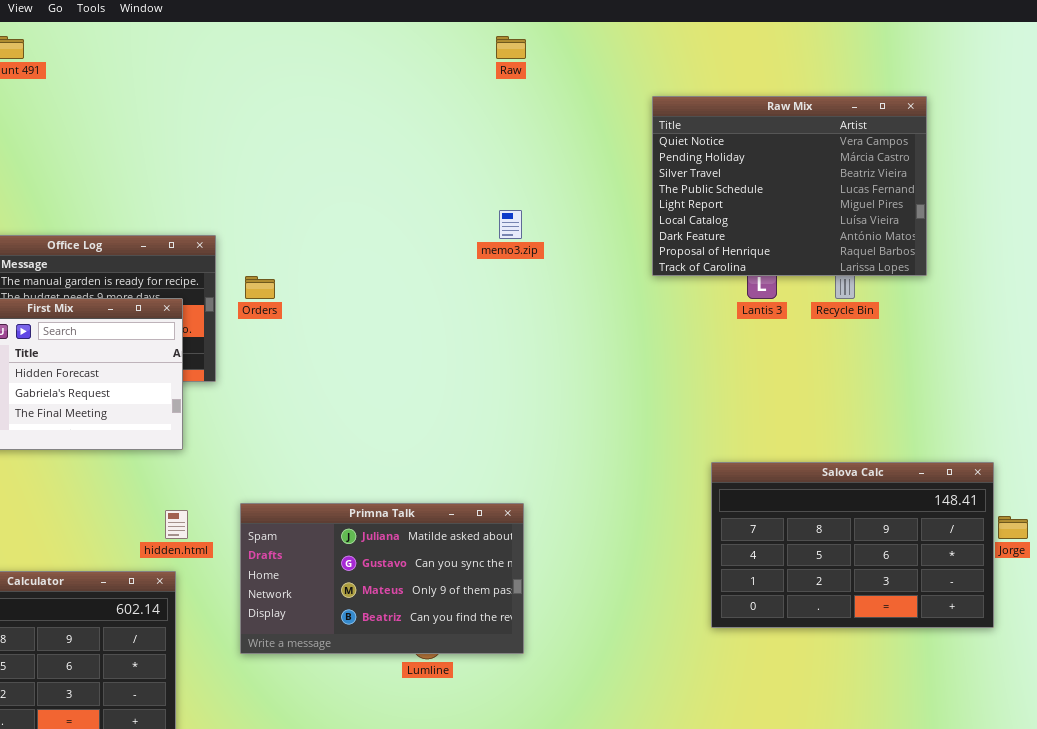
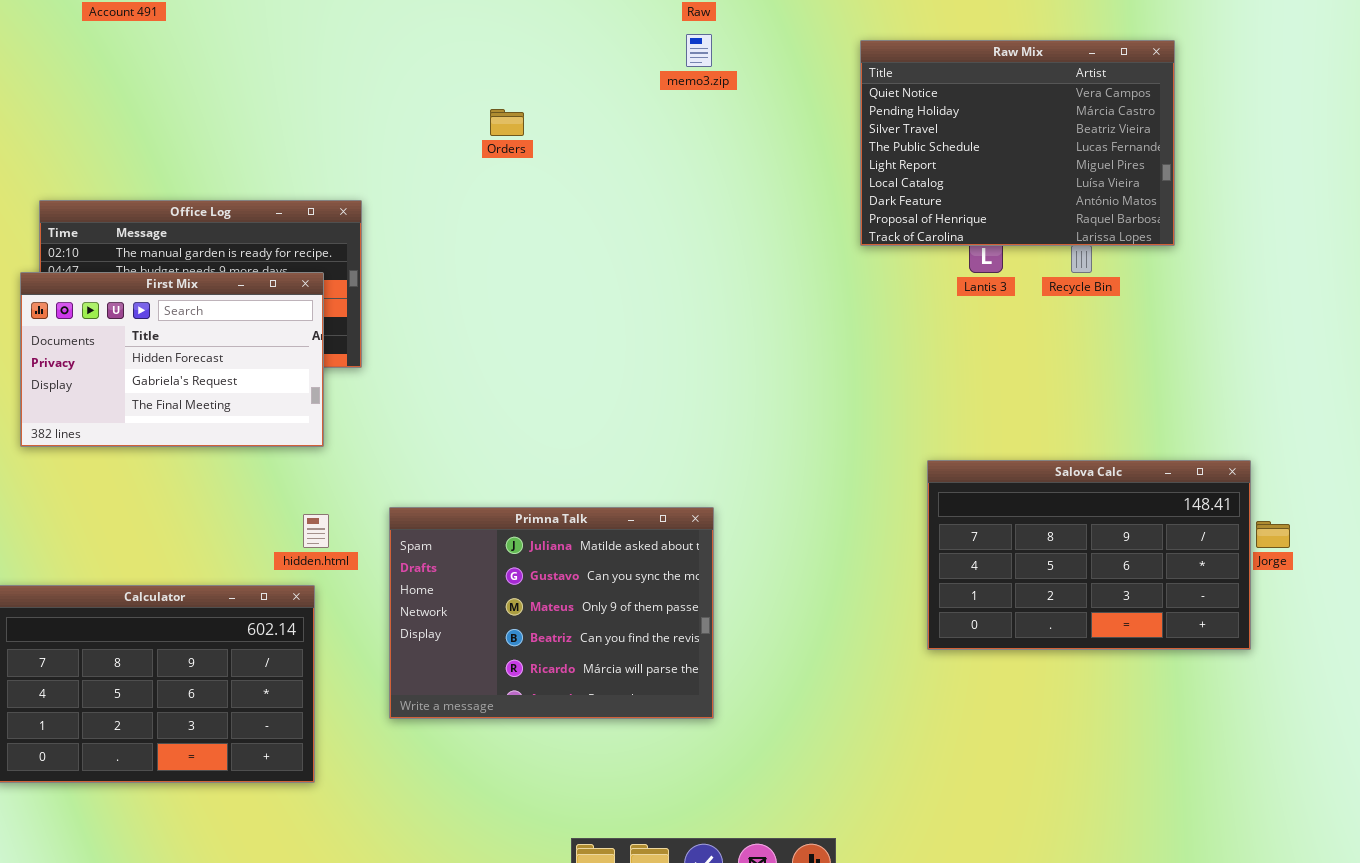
memo3.zip: [499,210,522,239] -> [686,34,712,67], moved
Orders: [245,276,275,299] -> [490,109,524,136], moved
Primna Talk: [240,503,524,654] -> [389,507,714,719], resized

